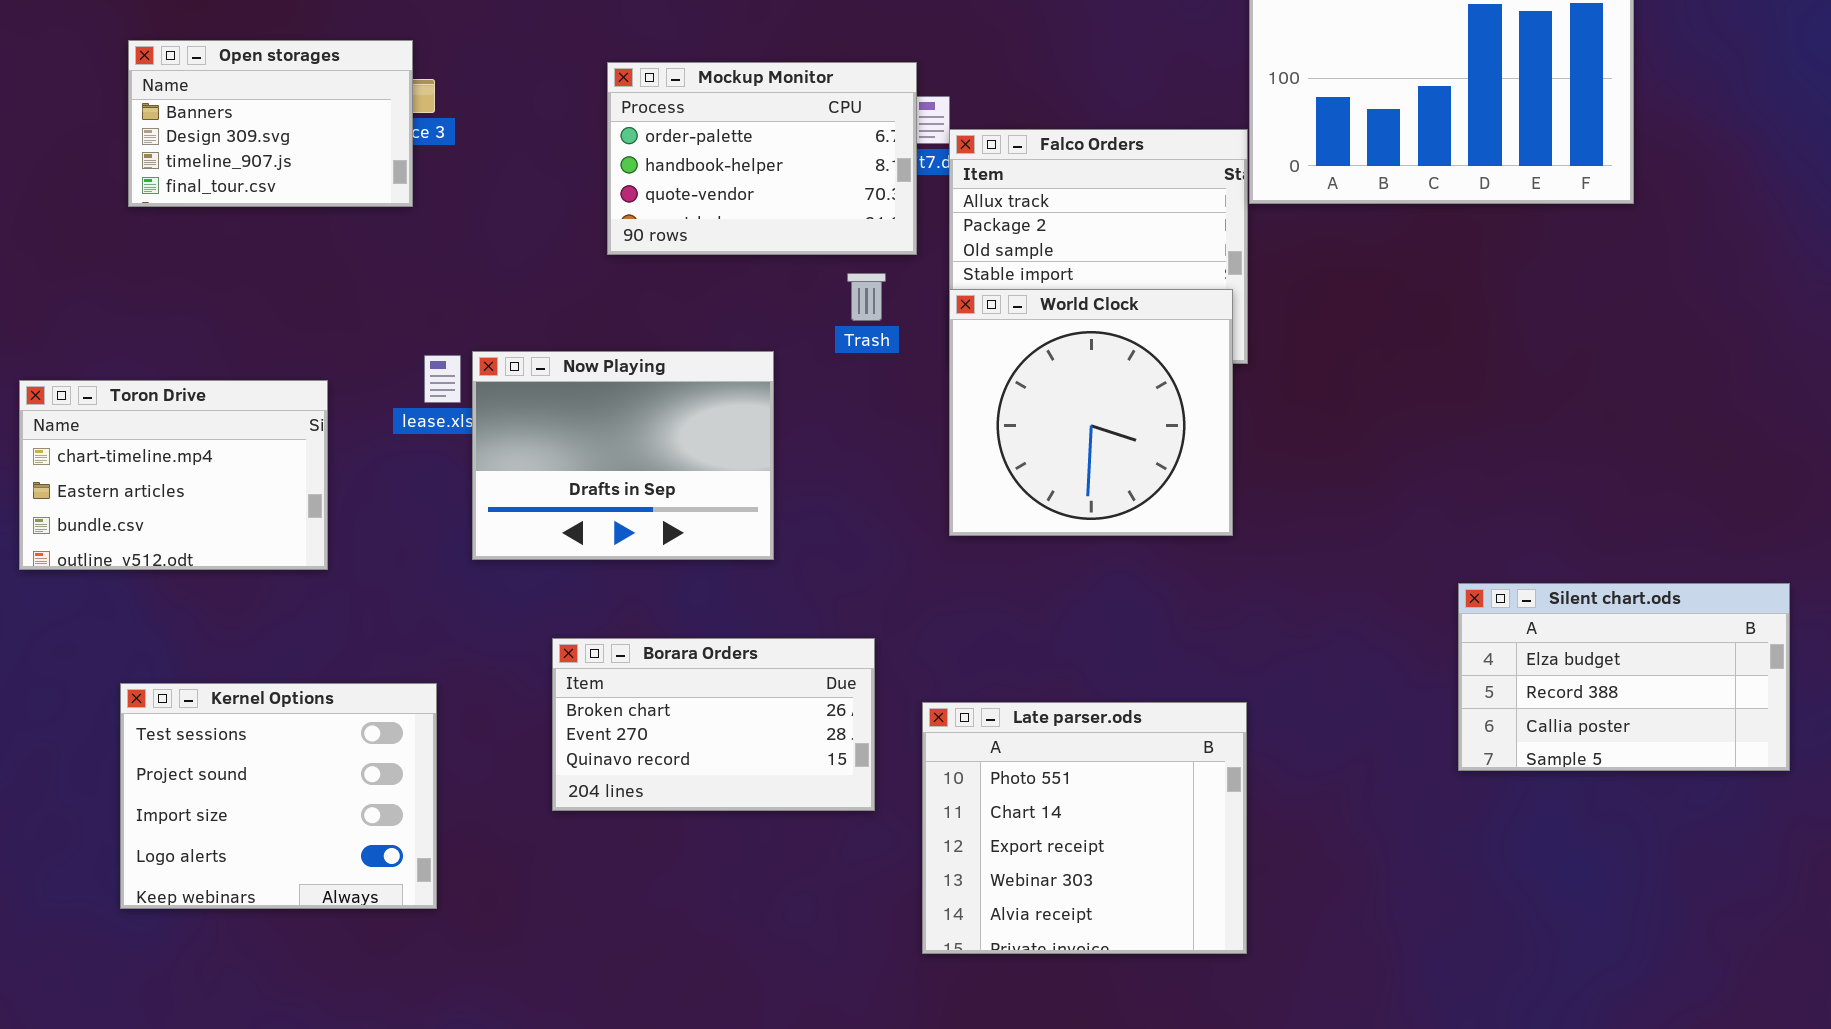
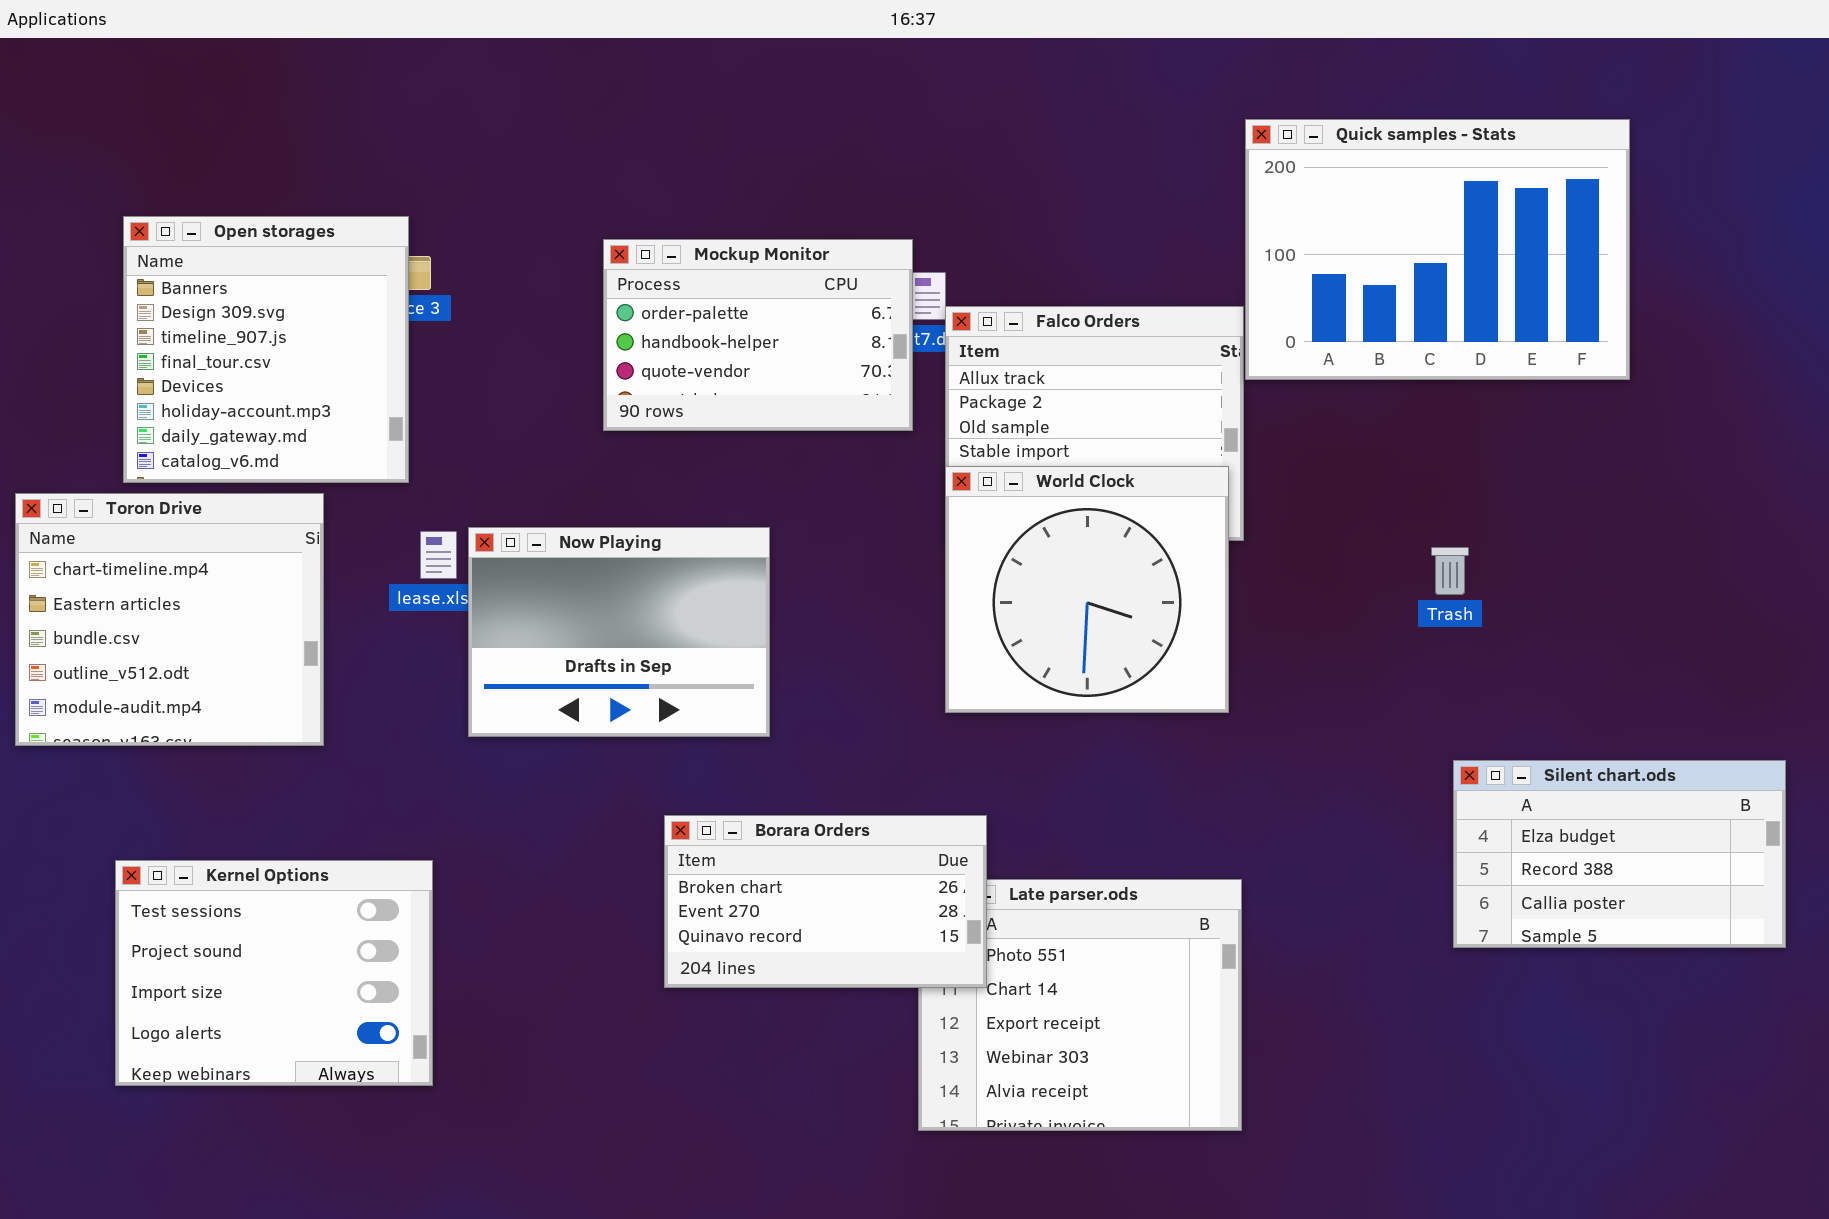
Open storages: [128,40,413,207] -> [123,216,409,483], resized
Trash: [847,273,886,321] -> [1431,547,1469,595], moved
Toron Drive: [19,380,328,570] -> [15,493,324,746], resized
Borara Orders: [552,638,875,811] -> [664,815,987,988], moved

